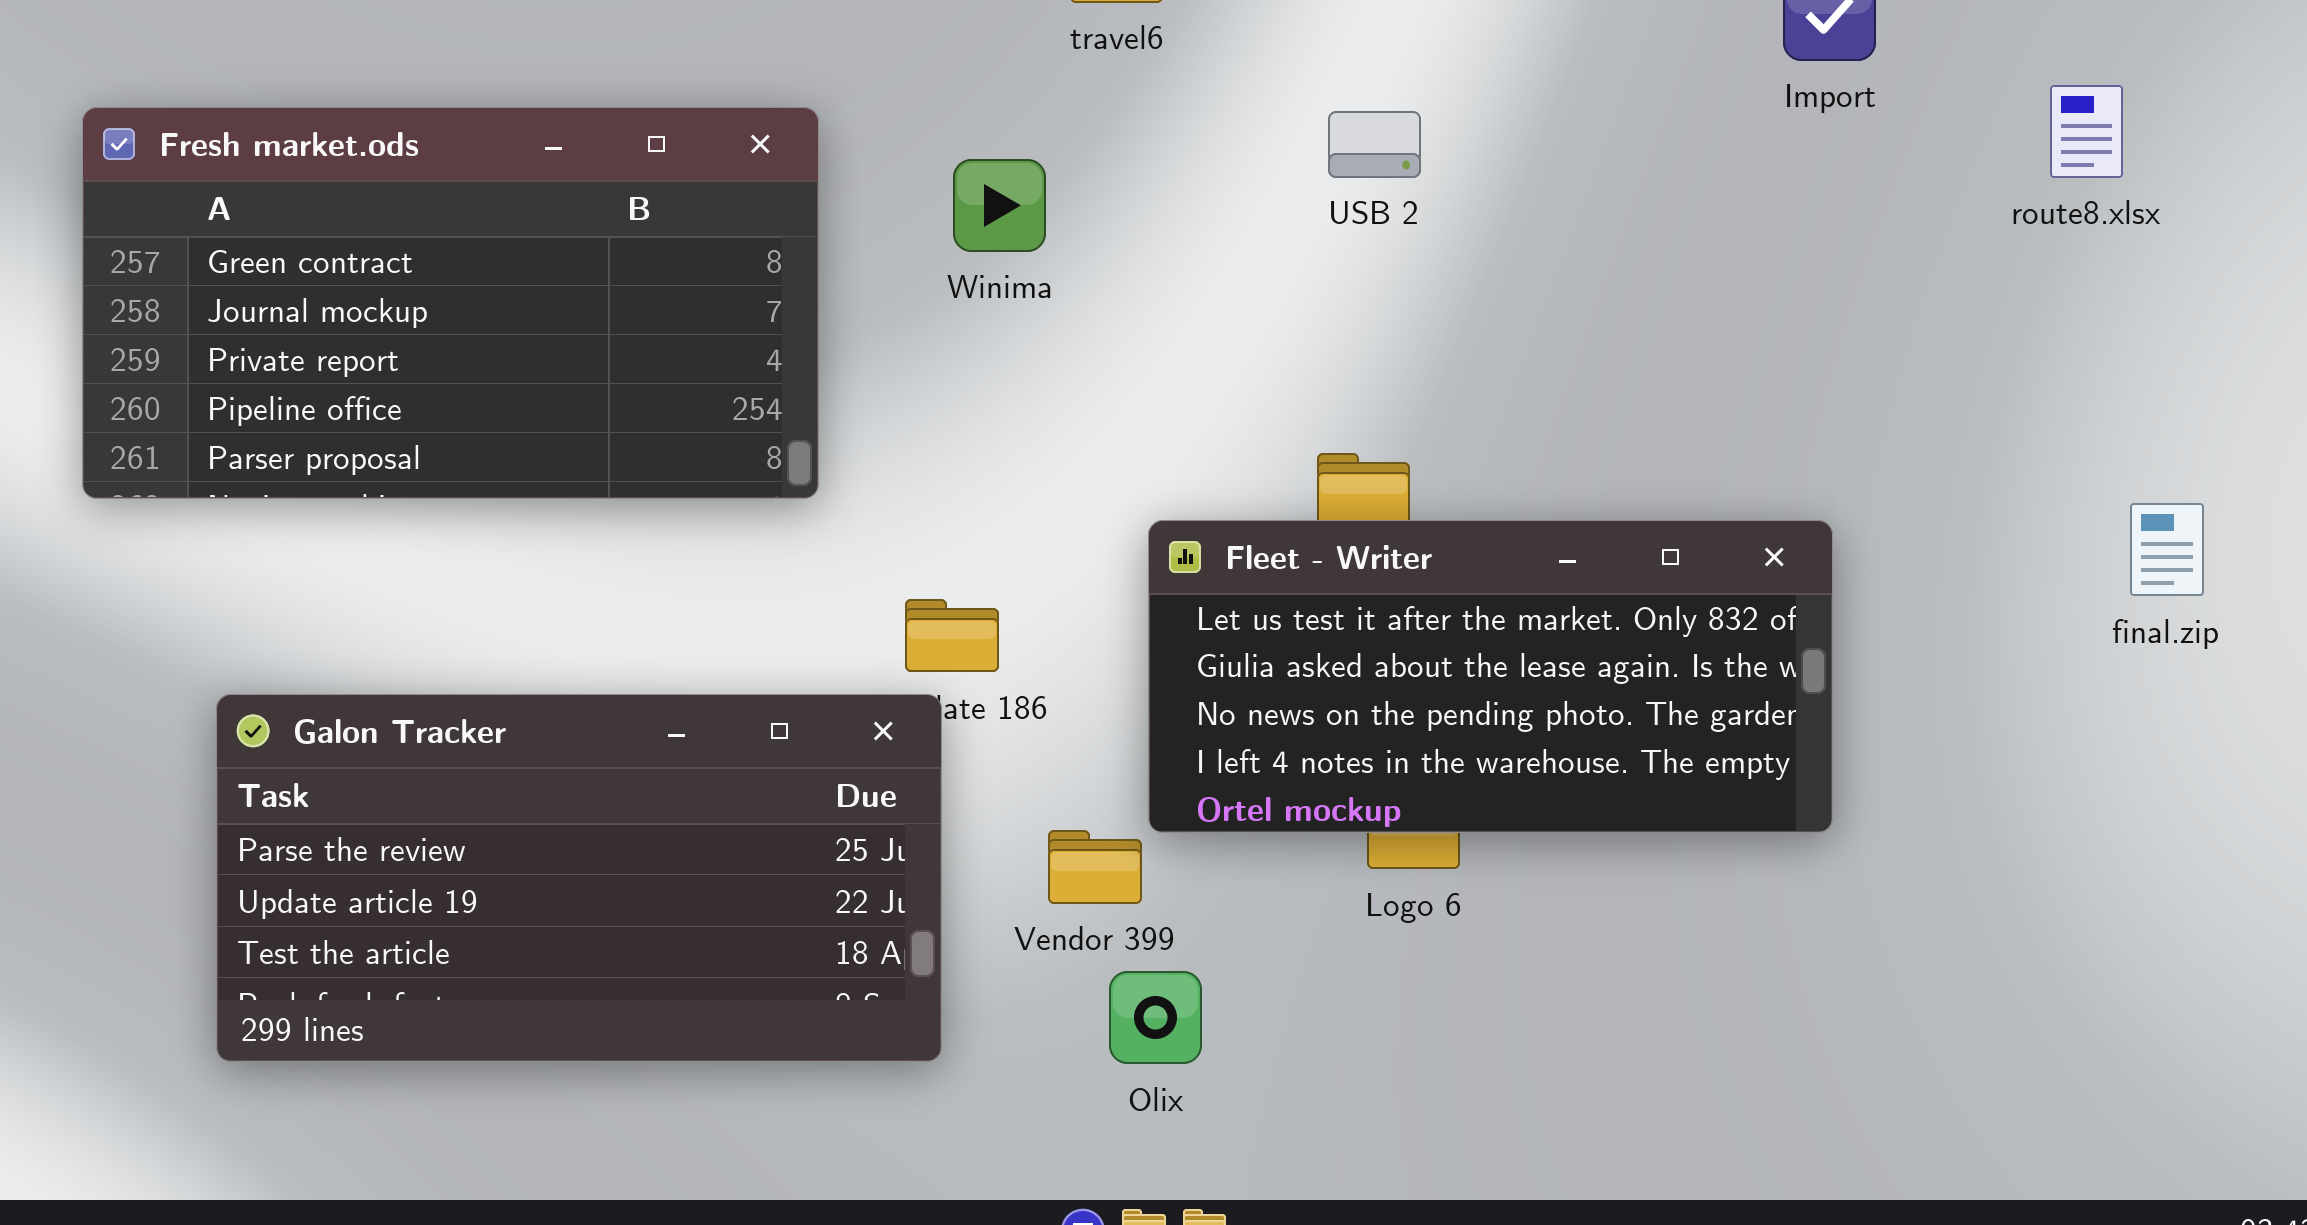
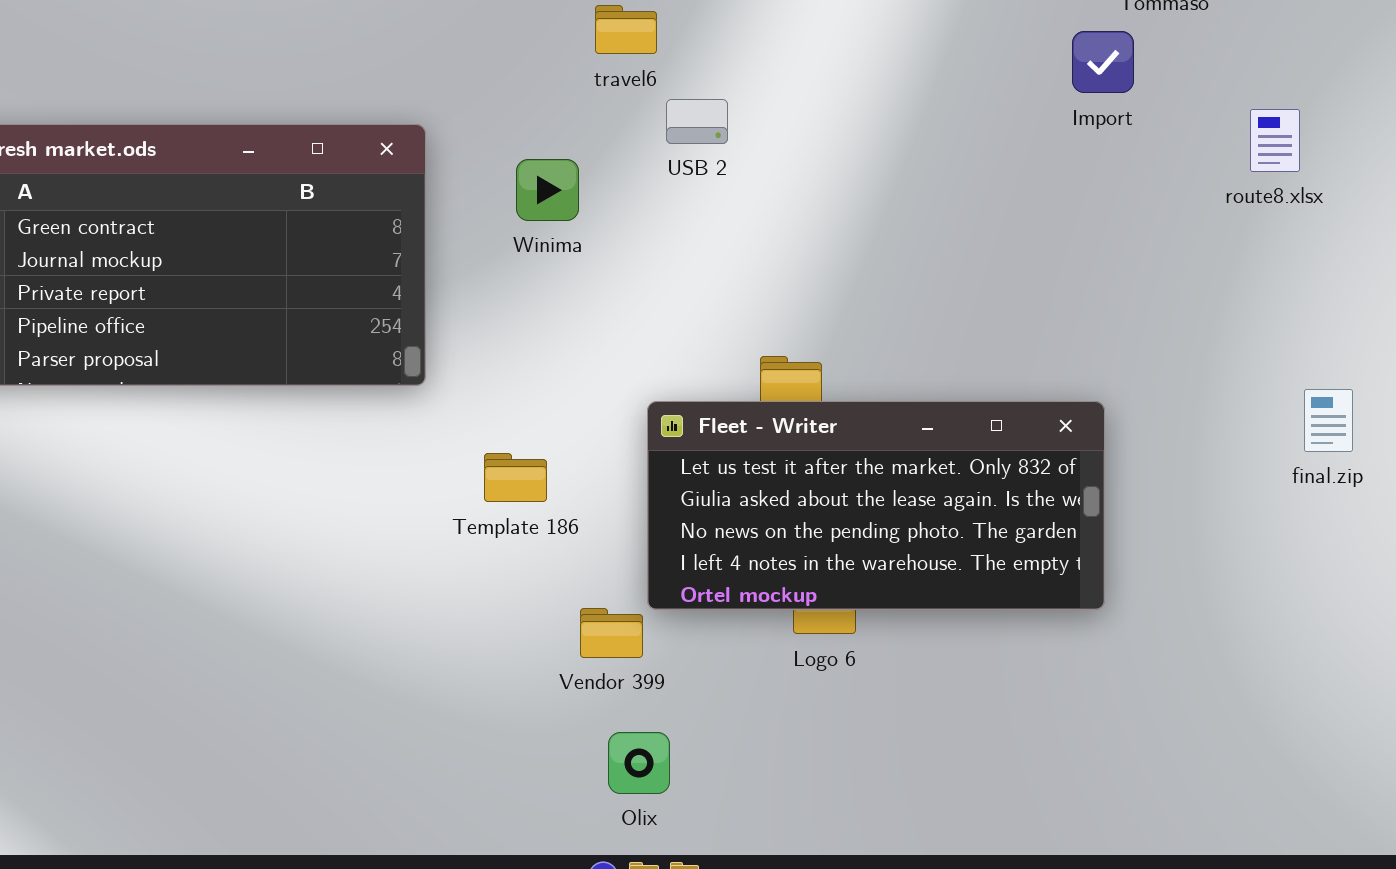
USB 2: [1328,111,1421,178] -> [666,99,728,144], moved
Galon Tracker: [216,694,942,1062] -> none, closed
Olix: [1109,971,1202,1064] -> [608,732,670,794], moved

